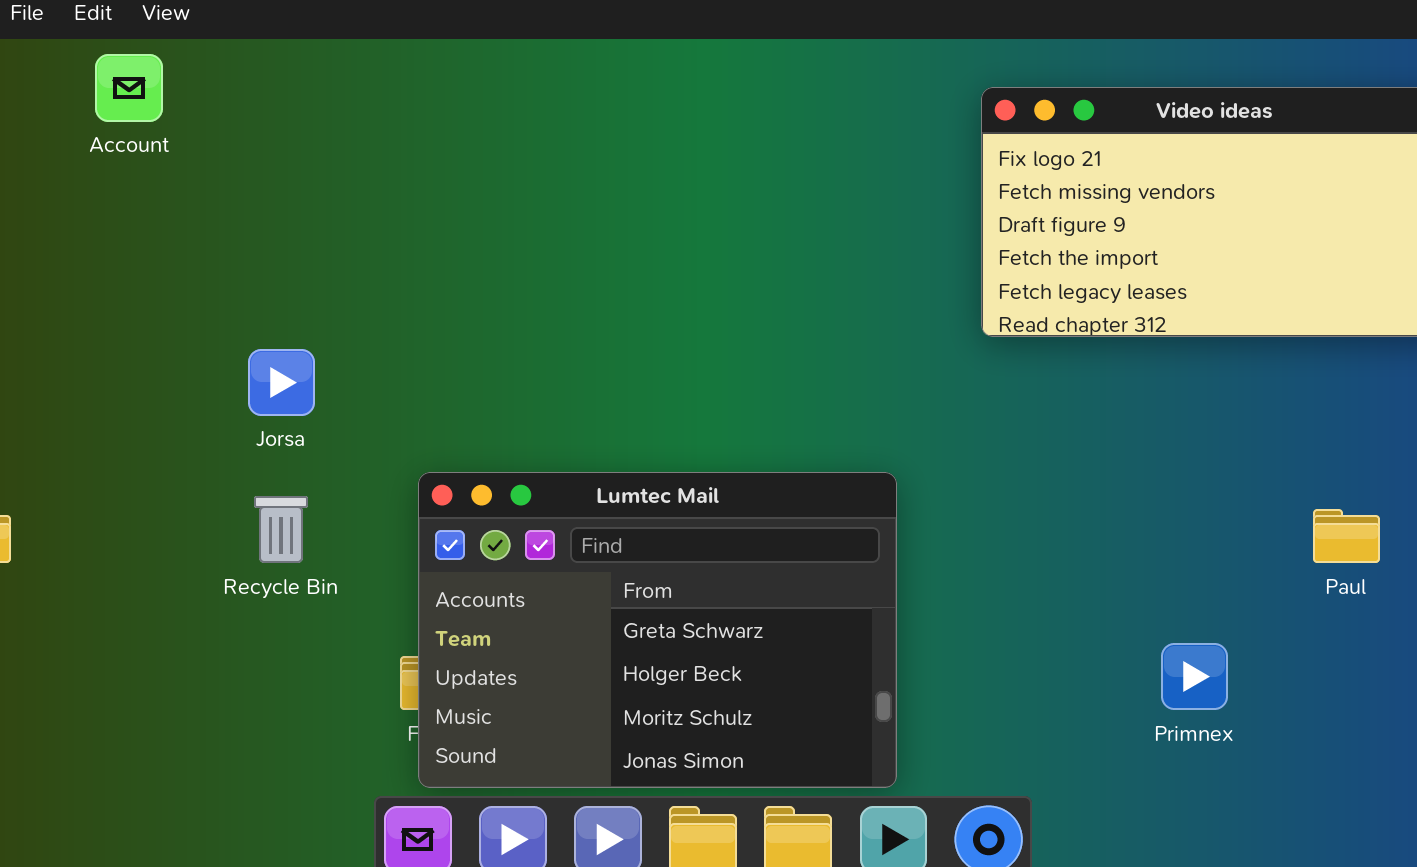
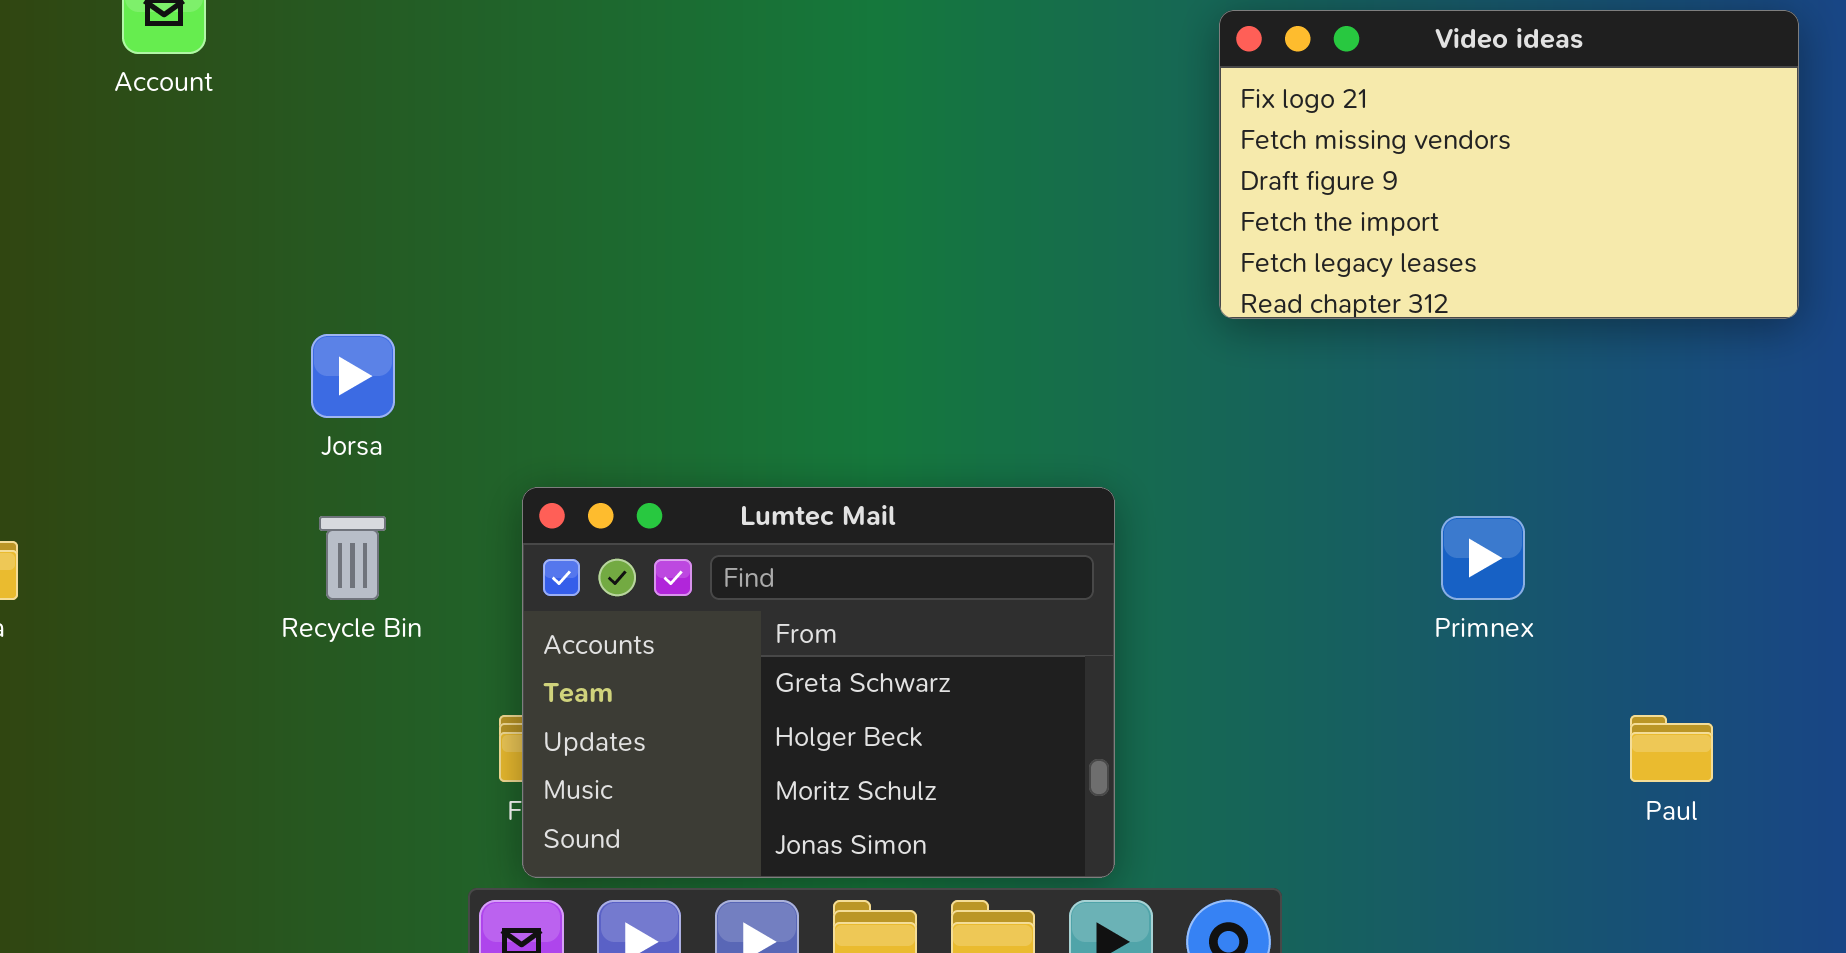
Paul: [1313,509,1380,563] -> [1630,715,1713,782], moved
Primnex: [1161,643,1228,710] -> [1441,516,1525,600], moved

